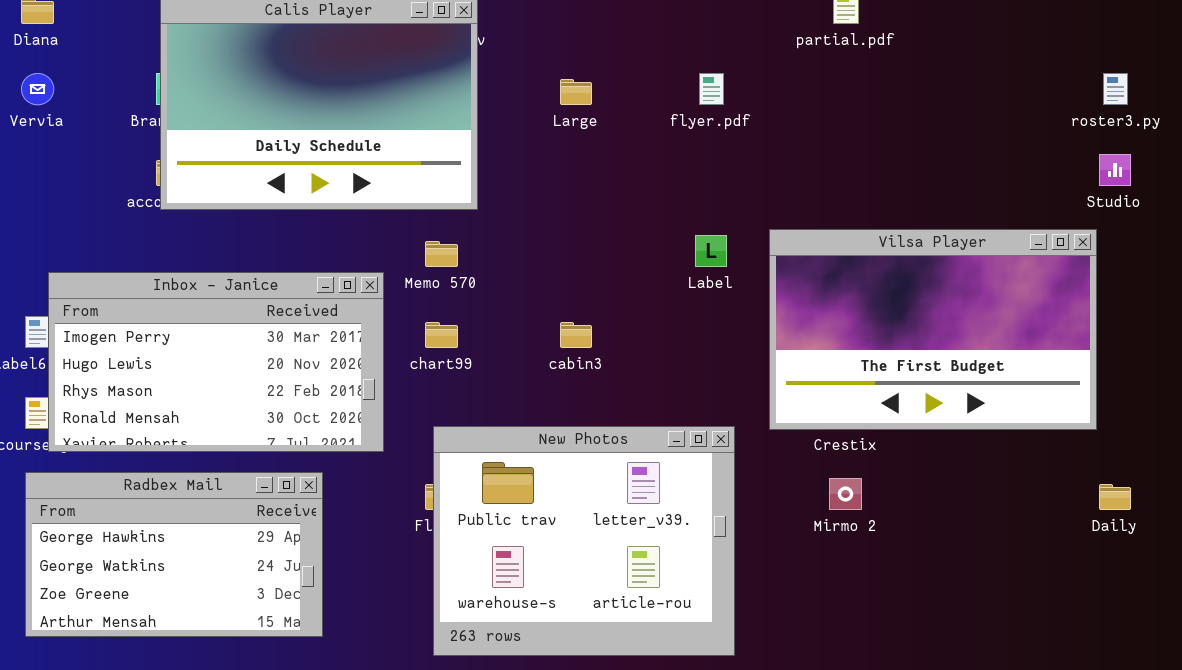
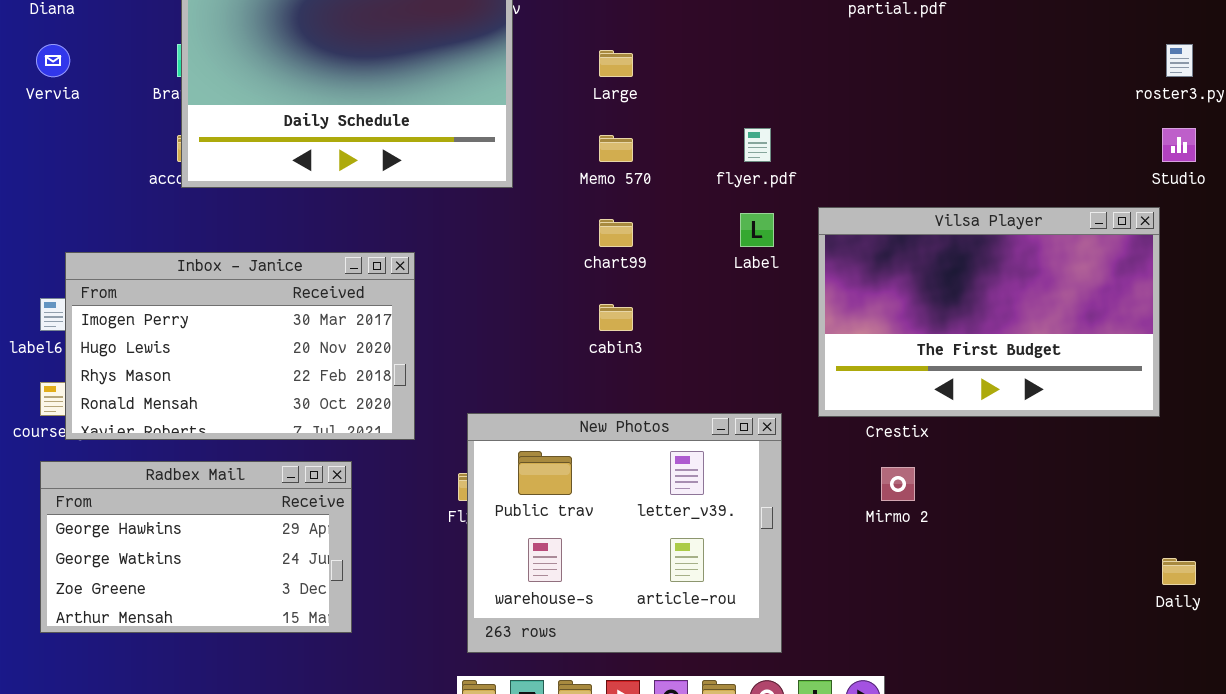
flyer.pdf: [699,73,724,105] -> [744,128,771,162], moved
Memo 570: [425,241,458,267] -> [599,135,633,162], moved
chart99: [425,322,458,348] -> [599,219,633,247], moved
Daily: [1099,484,1131,510] -> [1162,558,1196,585], moved

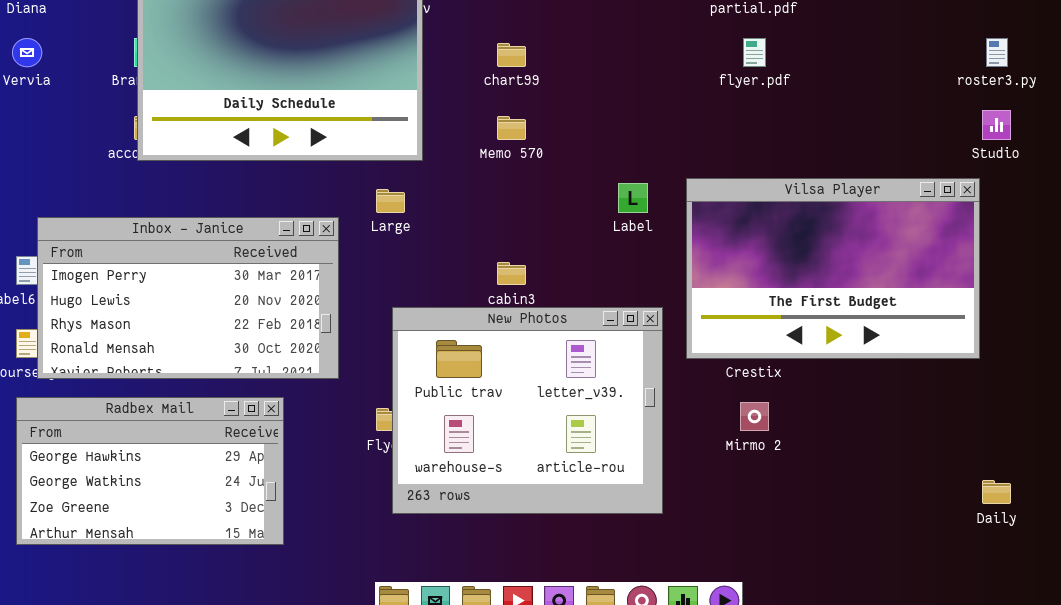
Large: [599,50,633,77] -> [376,189,405,213], moved
flyer.pdf: [744,128,771,162] -> [743,38,766,67], moved
chart99: [599,219,633,247] -> [497,43,526,67], moved
New Photos: [467,413,782,653] -> [392,307,663,514], moved

